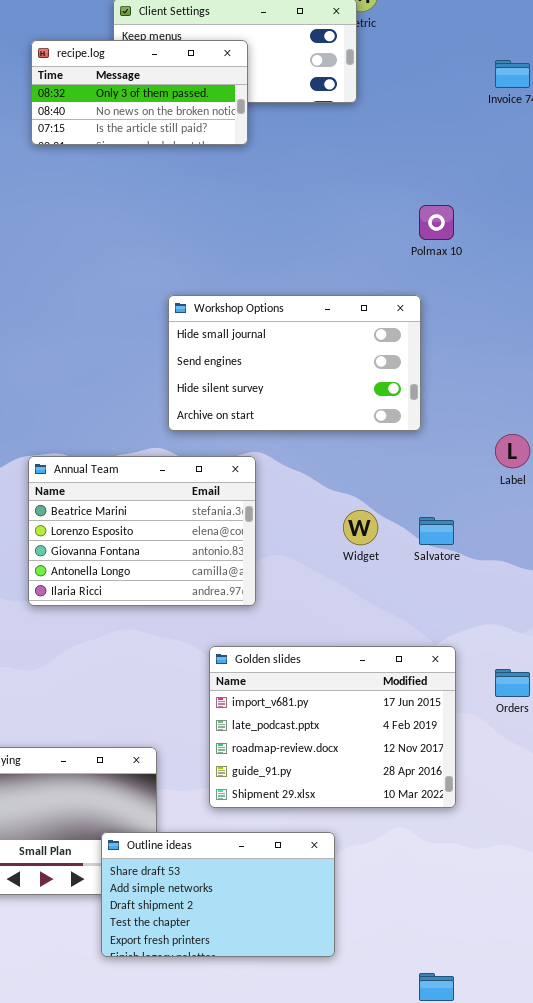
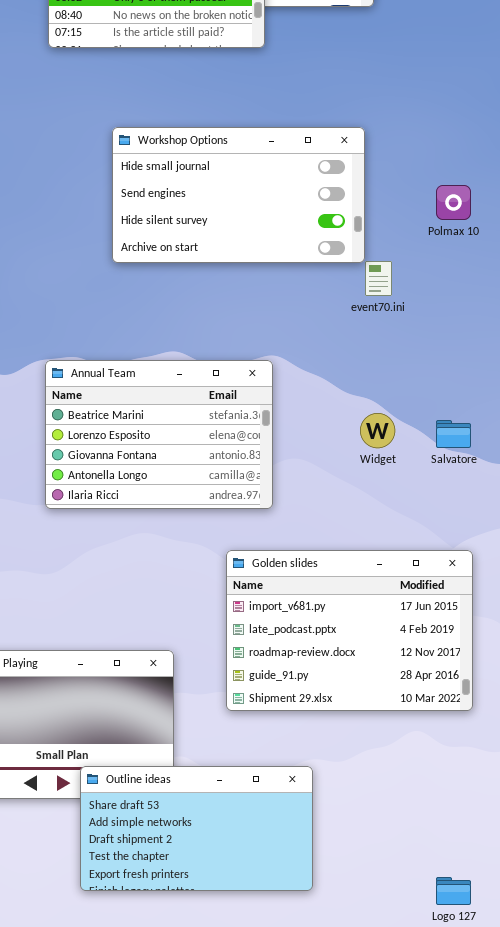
Polmax 10: [419,205,454,240] -> [436,185,471,220], moved
Workshop Options: [168,295,421,431] -> [112,127,365,263], moved
Outline ideas: [101,832,335,957] -> [80,766,313,891], moved

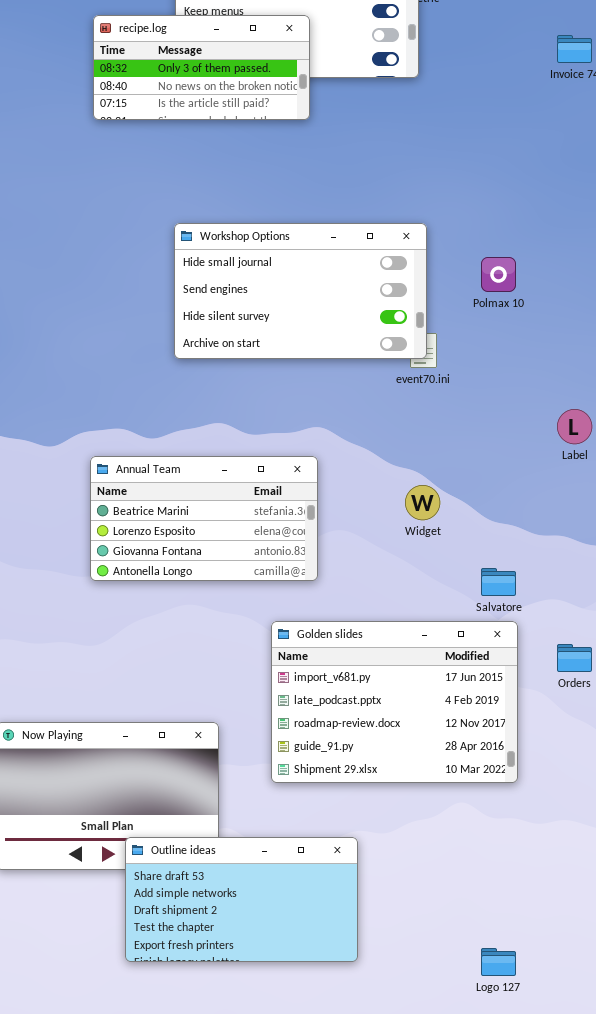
Workshop Options: [112,127,365,263] -> [174,223,427,359], moved
Annual Team: [45,360,273,509] -> [90,456,318,581], resized
Salvatore: [436,420,471,448] -> [481,568,516,596], moved

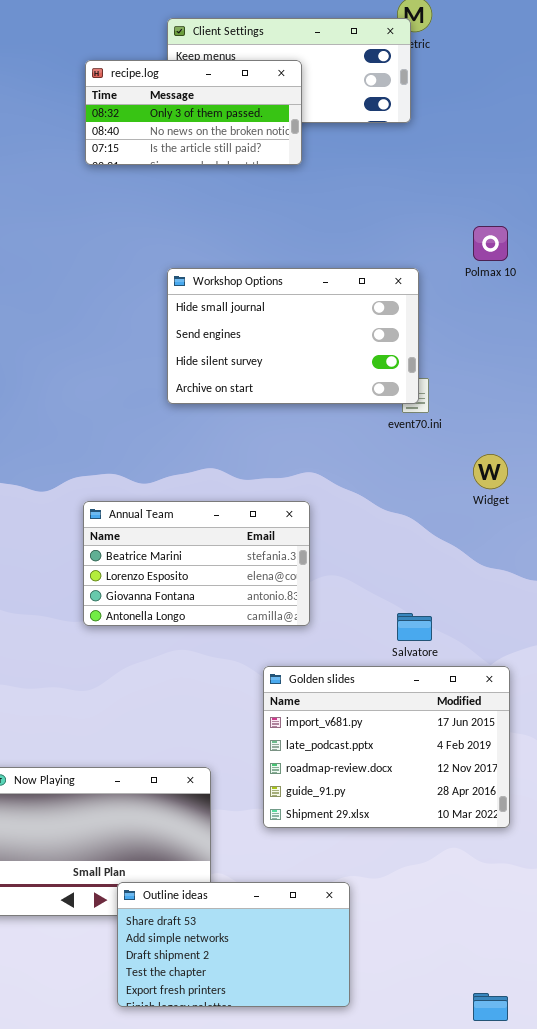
Polmax 10: [481,257,516,292] -> [473,226,508,261], moved
Widget: [405,485,440,520] -> [473,454,508,489], moved
Salvatore: [481,568,516,596] -> [397,613,432,641], moved

